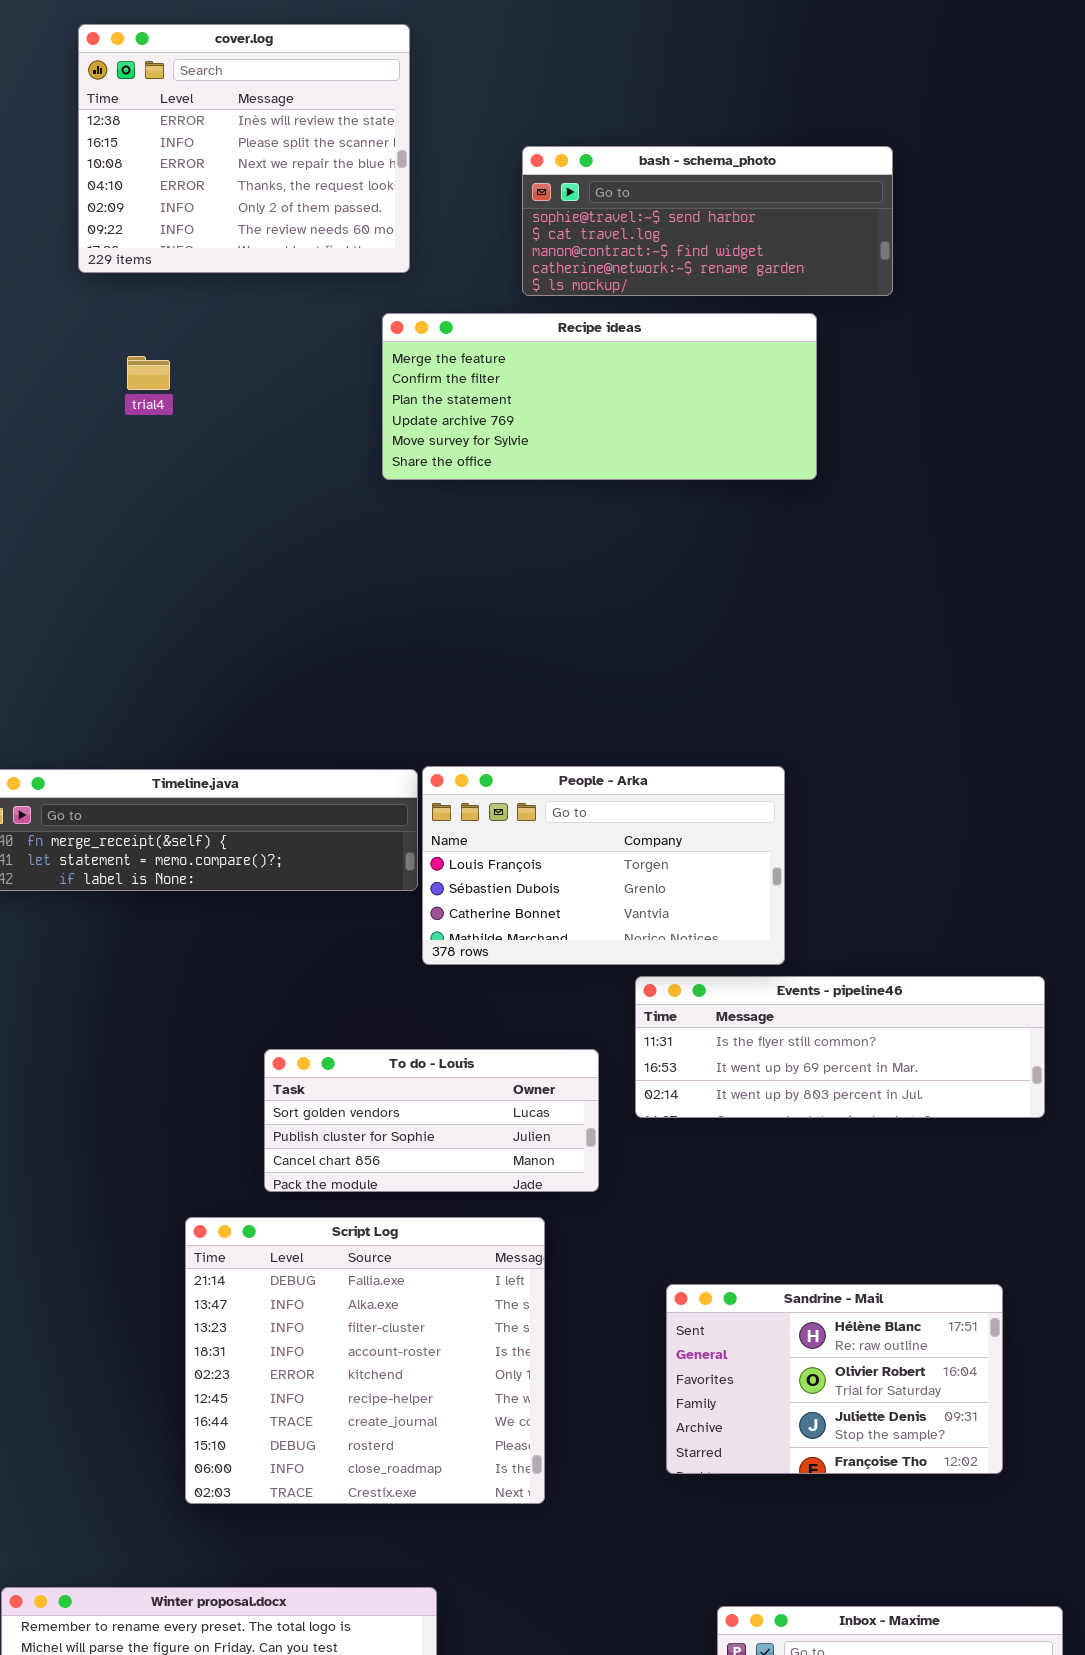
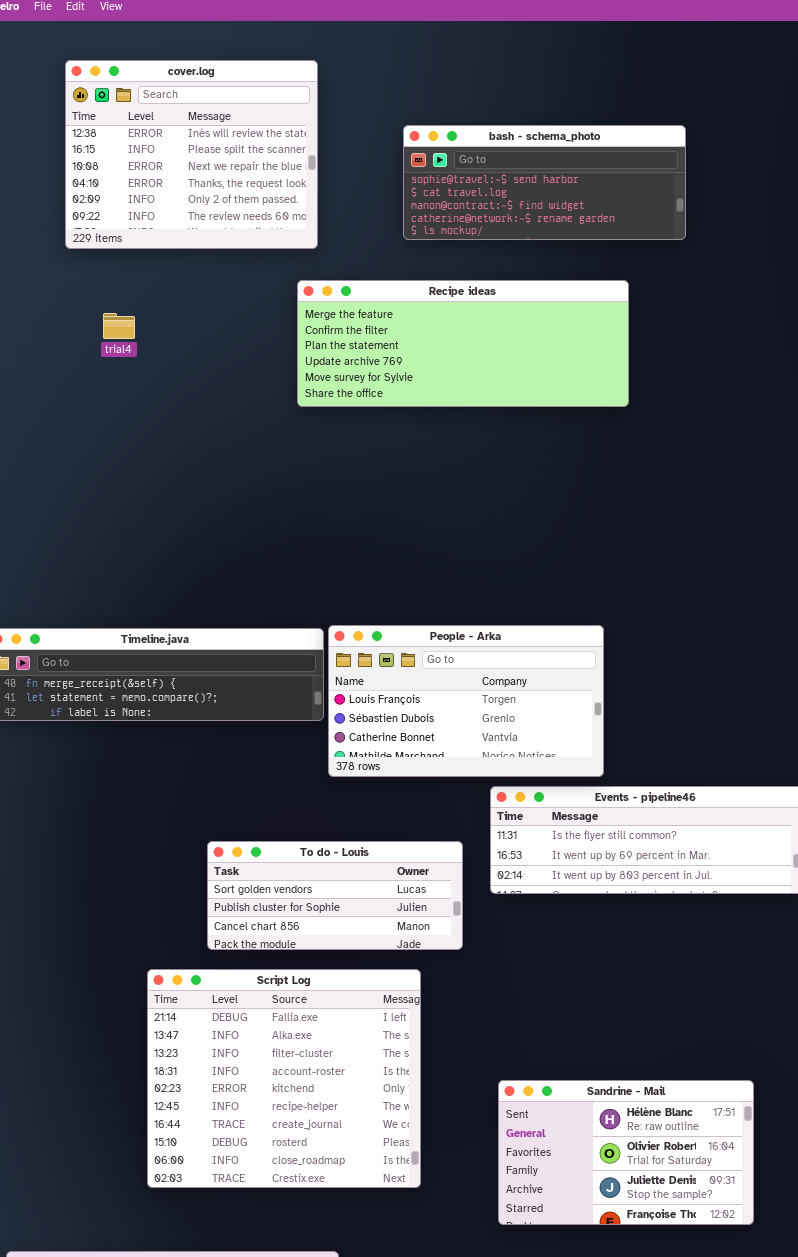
bash - schema_photo: [522,146,893,296] -> [403,125,686,240], moved
Sandrine - Mail: [666,1284,1003,1474] -> [498,1080,754,1225], moved

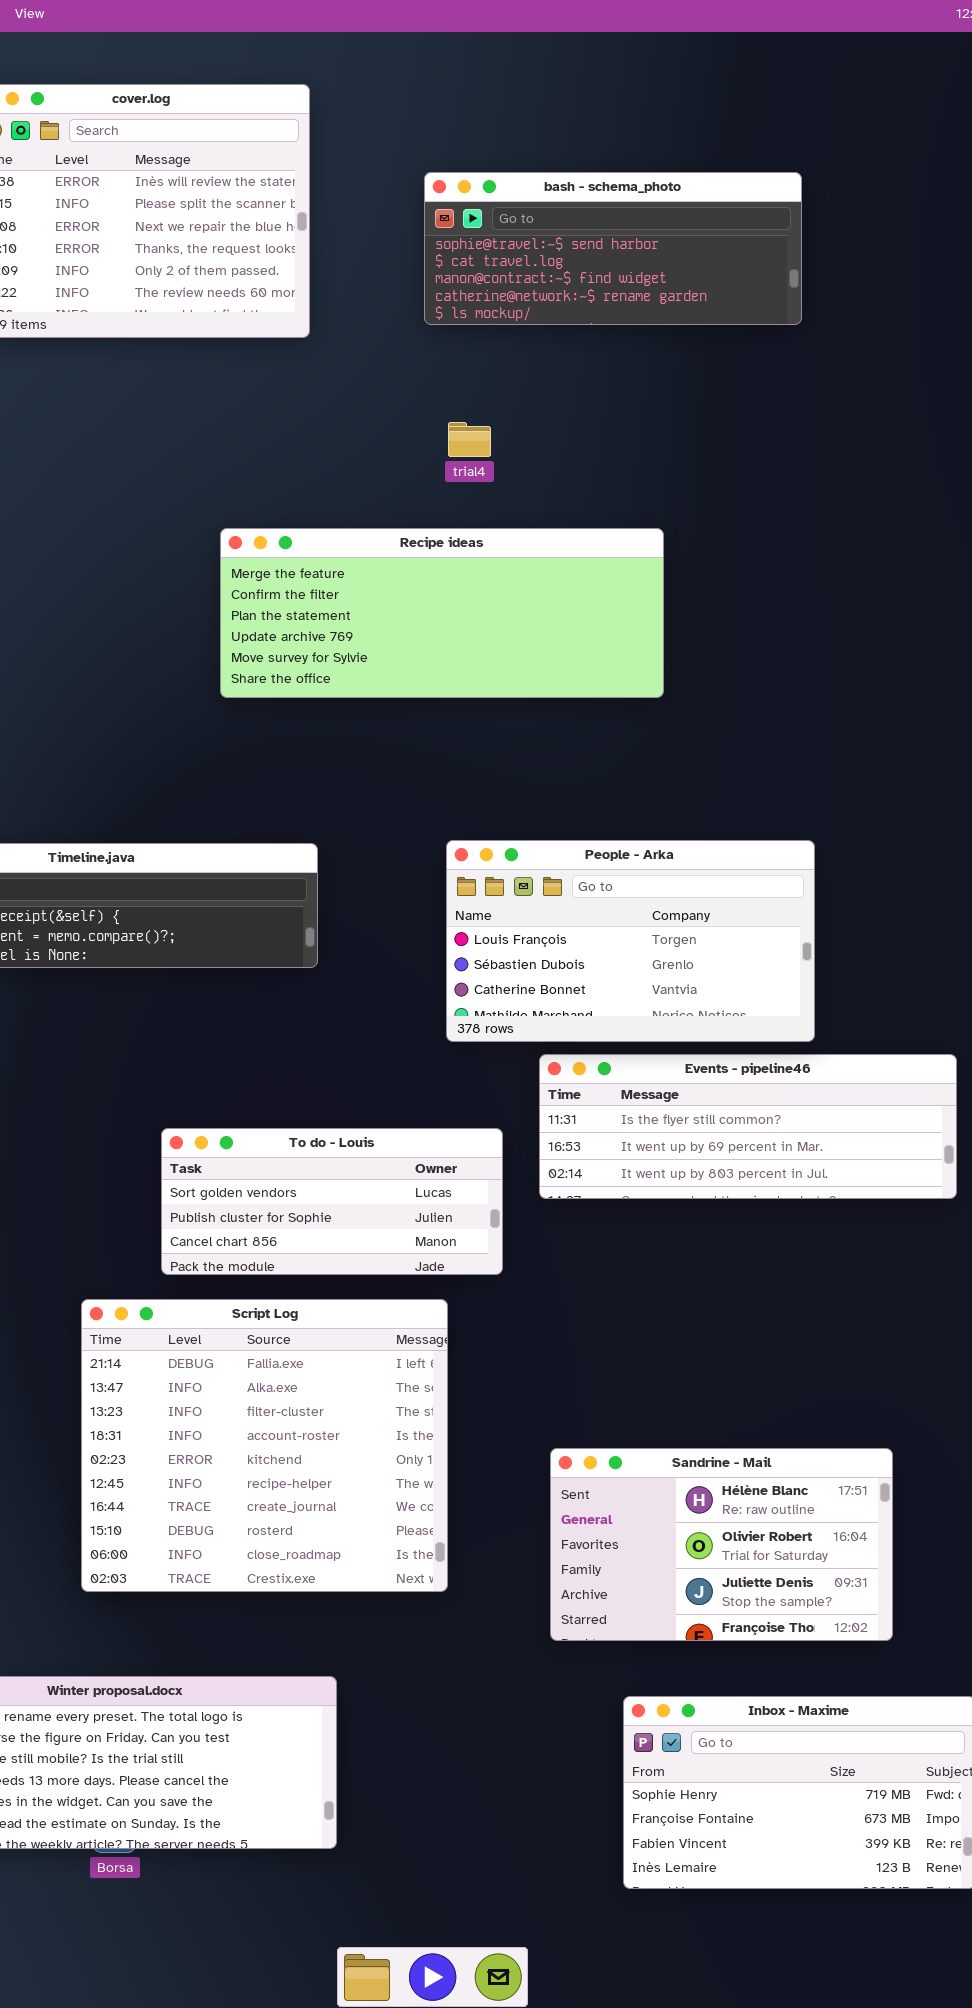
Recipe ideas: [297,280,629,407] -> [220,528,664,698], moved
trial4: [103,313,135,339] -> [448,422,491,457], moved
People - Arka: [328,625,604,777] -> [446,840,815,1042], moved

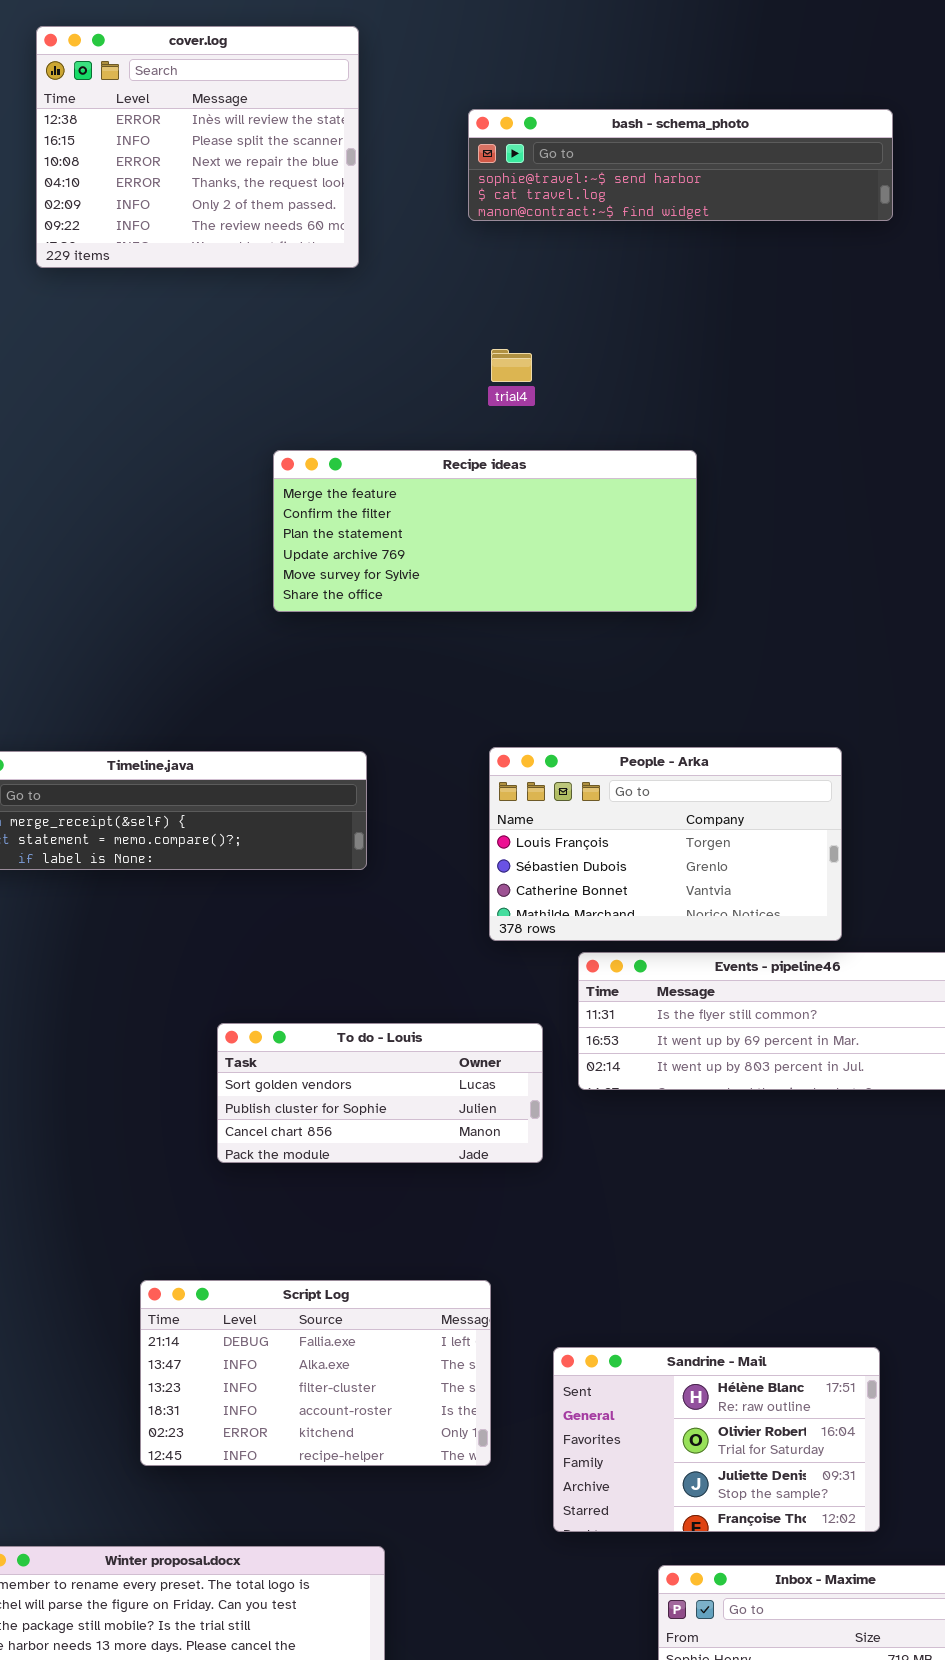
bash - schema_photo: [424,172,802,325] -> [468,109,893,221], resized
Script Log: [81,1299,448,1592] -> [140,1280,491,1466], resized
Sandrine - Mail: [550,1448,893,1641] -> [553,1347,880,1532], moved

